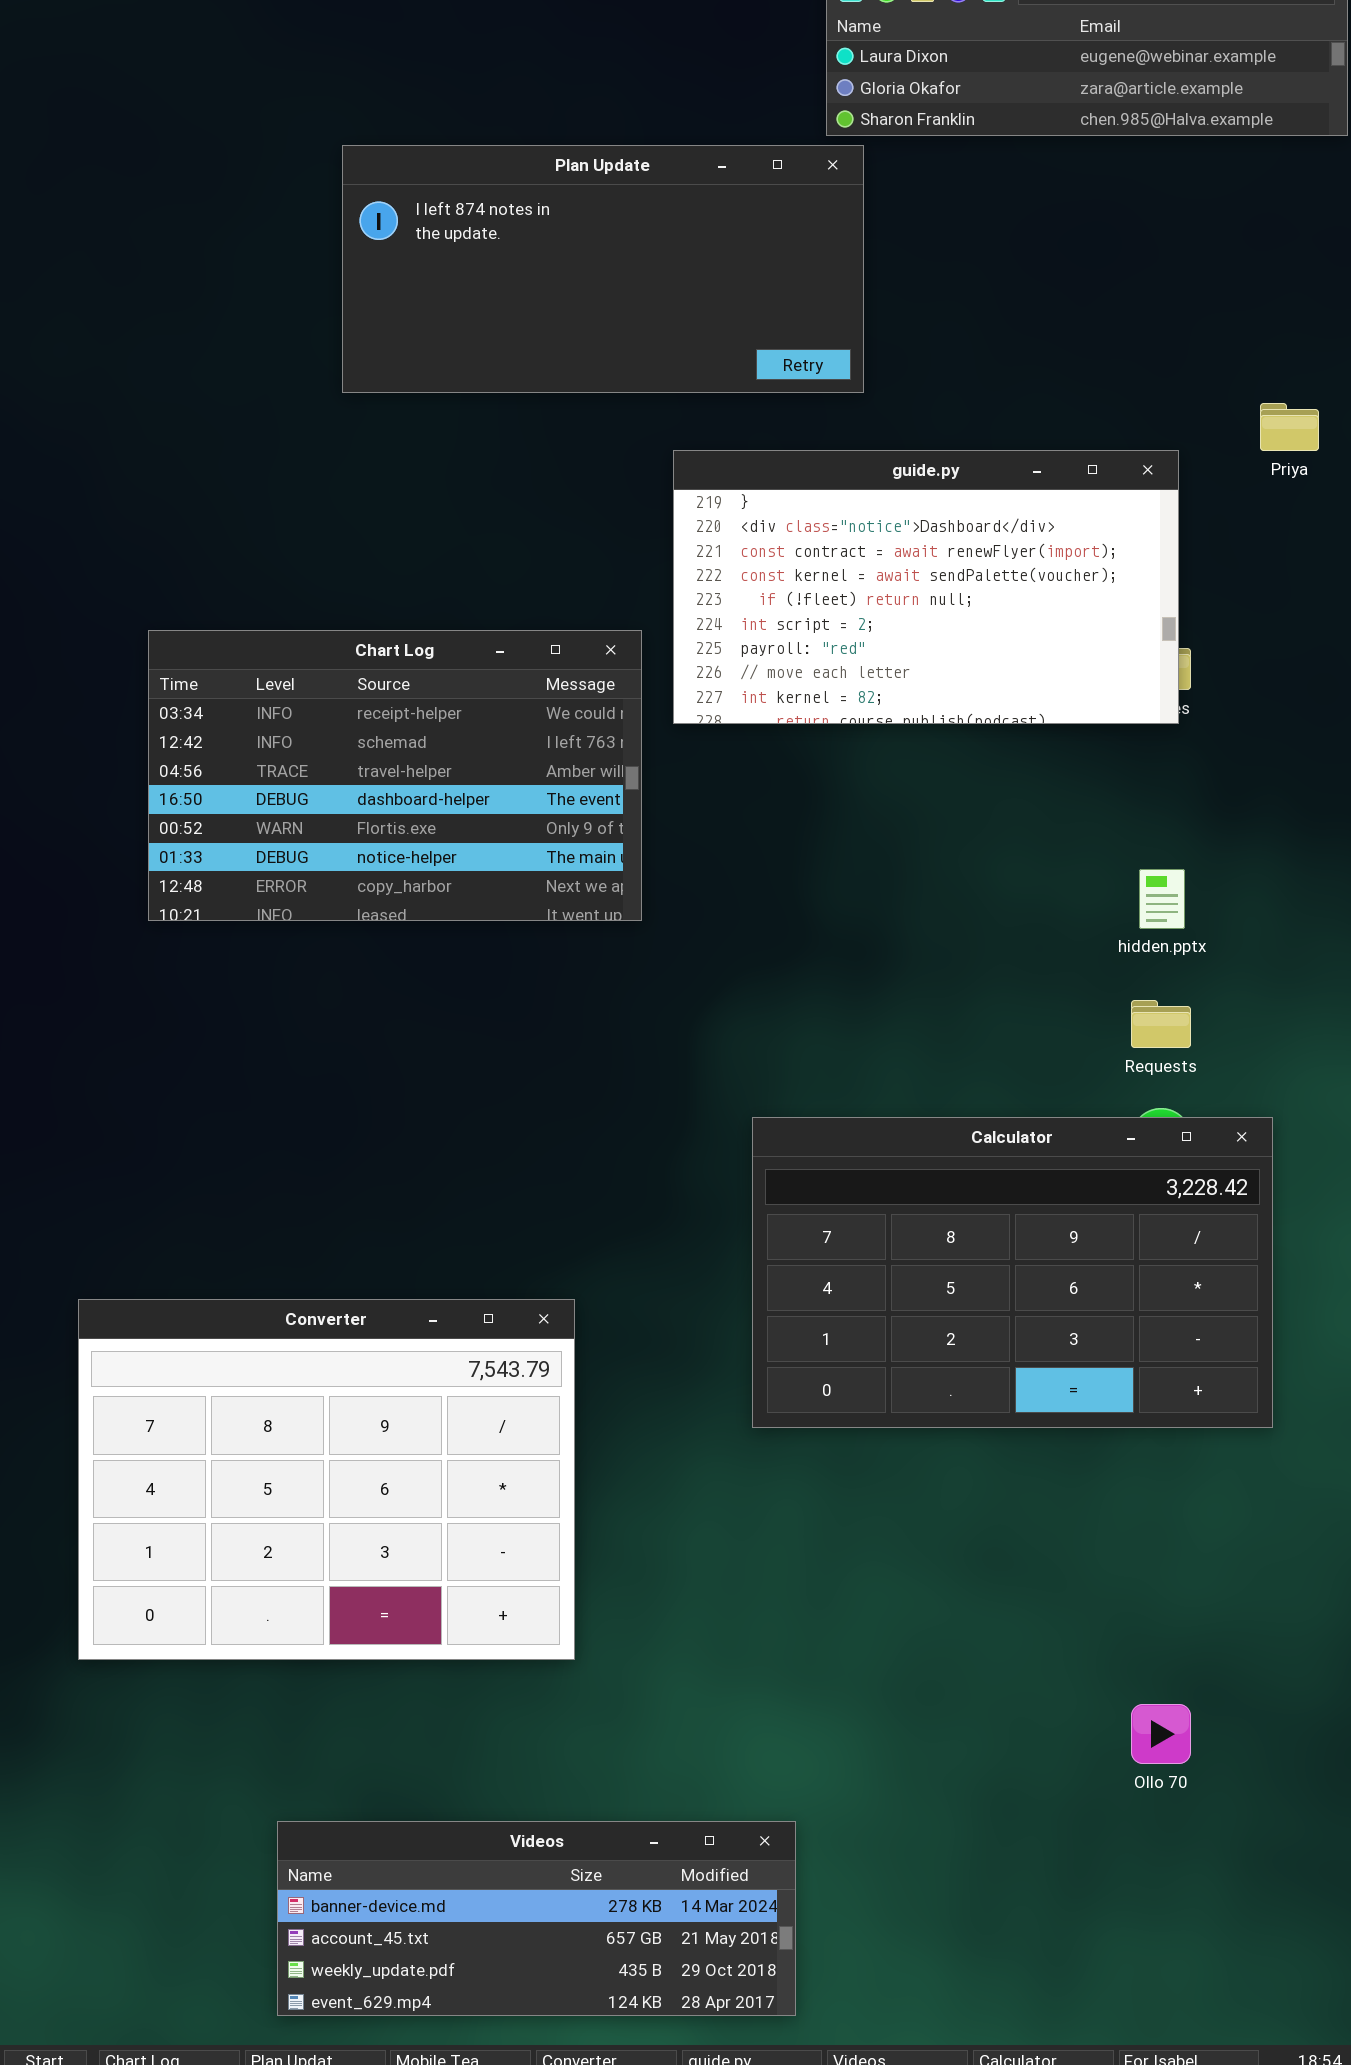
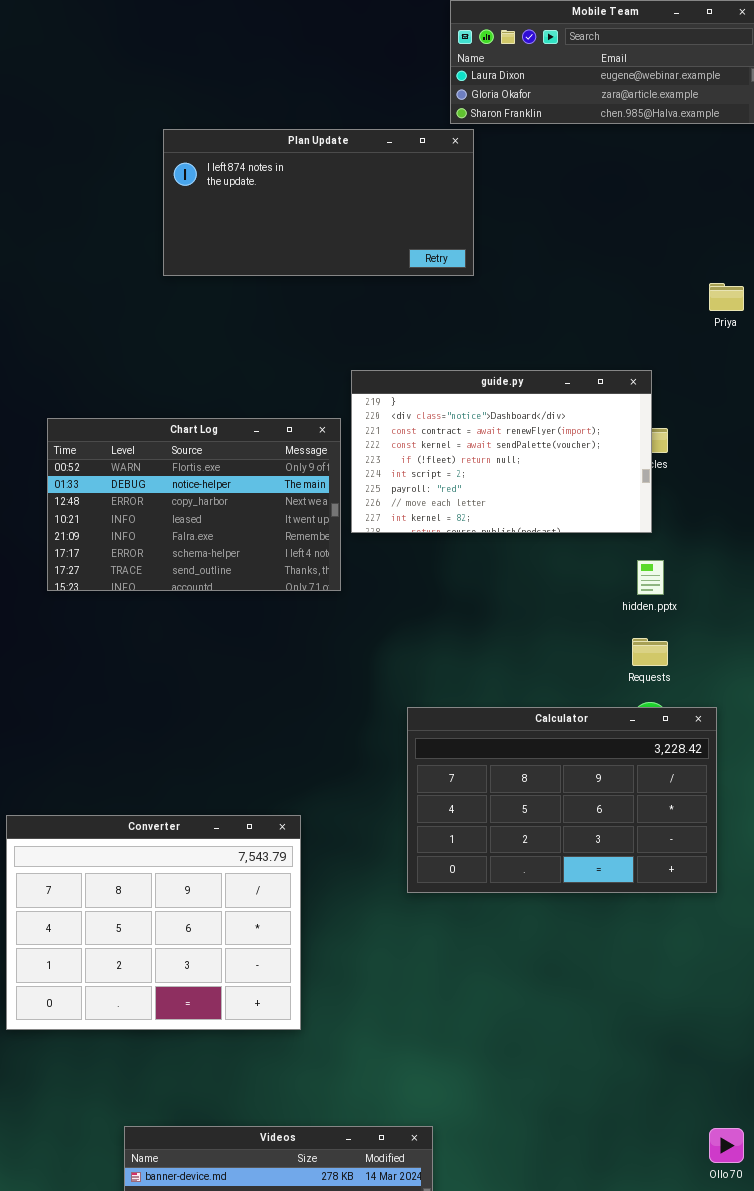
guide.py: [673,450,1179,724] -> [351,370,652,533], moved
Chart Log: [148,630,642,921] -> [47,418,341,591], scrolled down 4 rows
Ollo 70: [1131,1704,1191,1764] -> [709,1128,744,1163], moved

